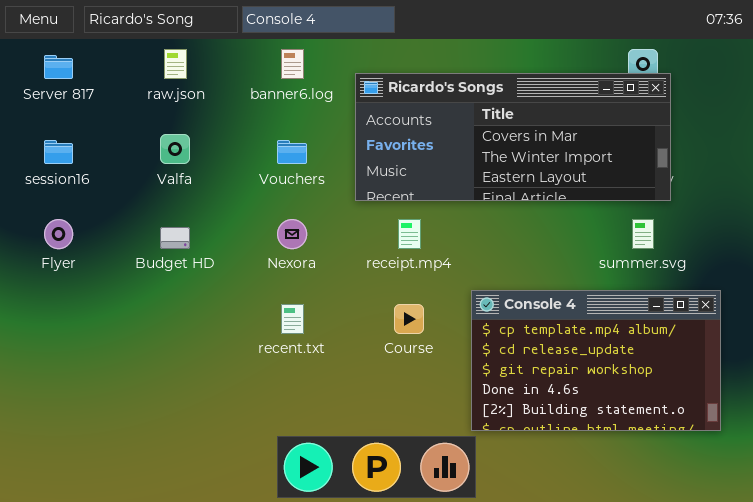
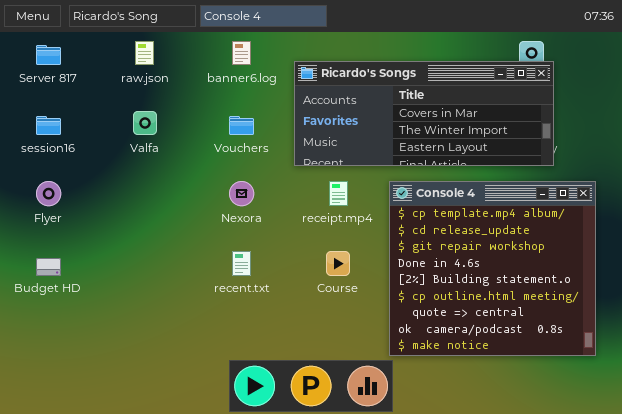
Budget HD: [160,227,190,249] -> [36,258,61,276], moved
Console 4: [471,290,721,431] -> [389,181,596,356], resized

